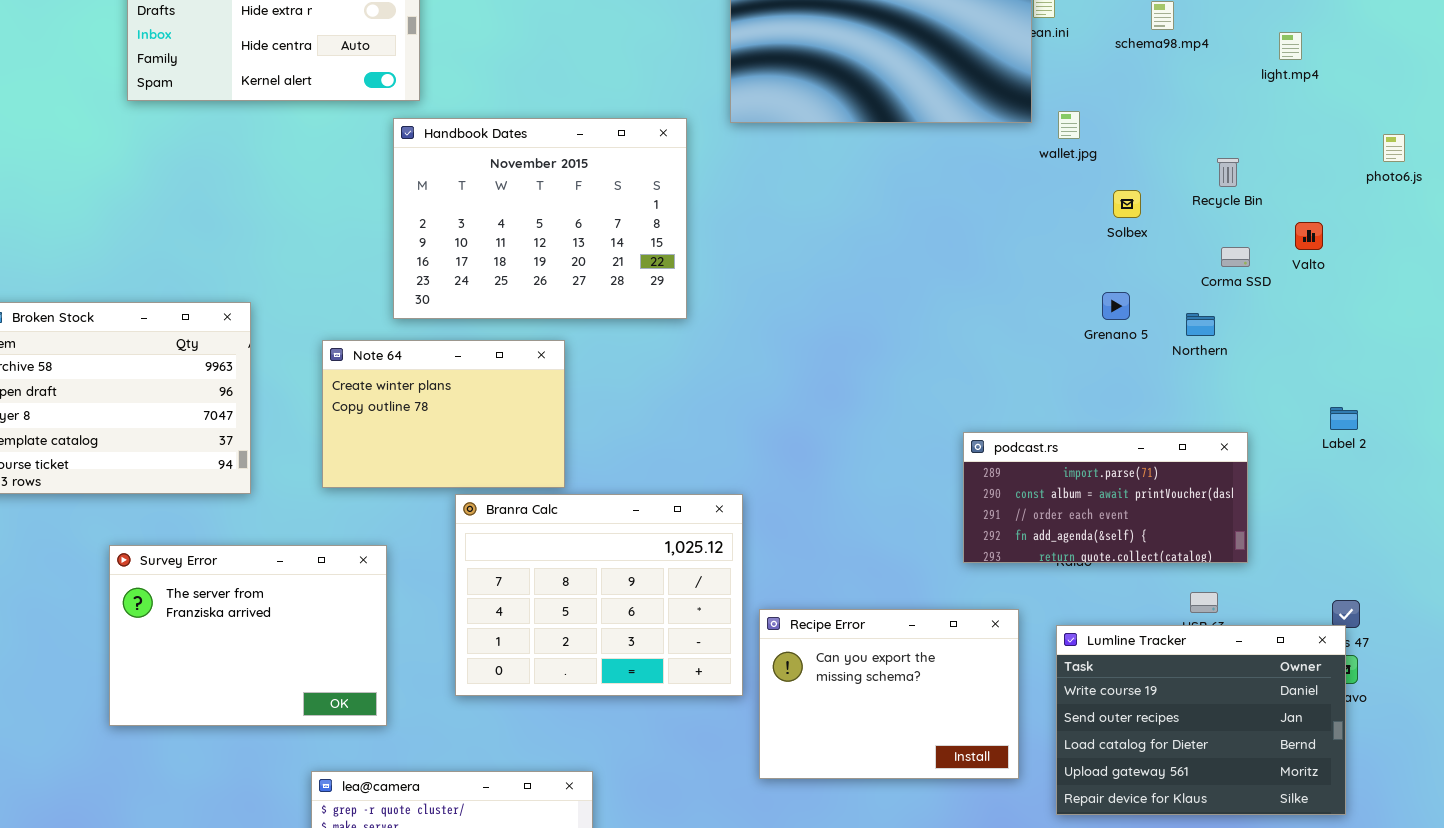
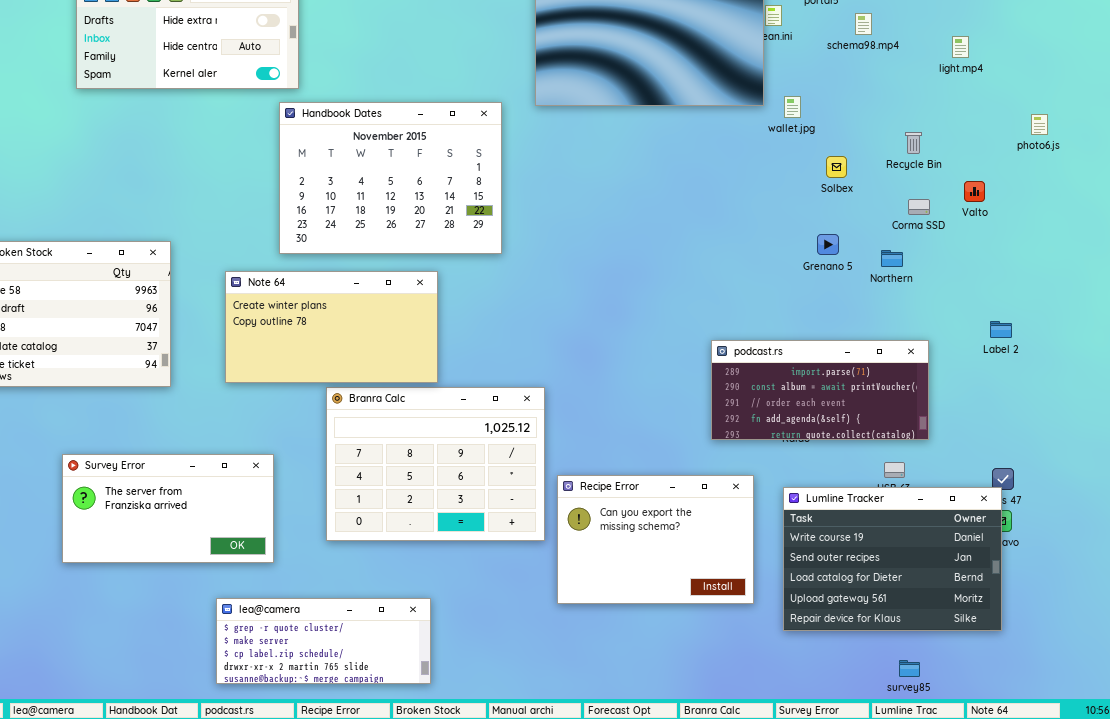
Note 64: [322,340,565,488] -> [225,271,438,383], resized
Survey Error: [109,545,387,726] -> [62,454,274,563], resized

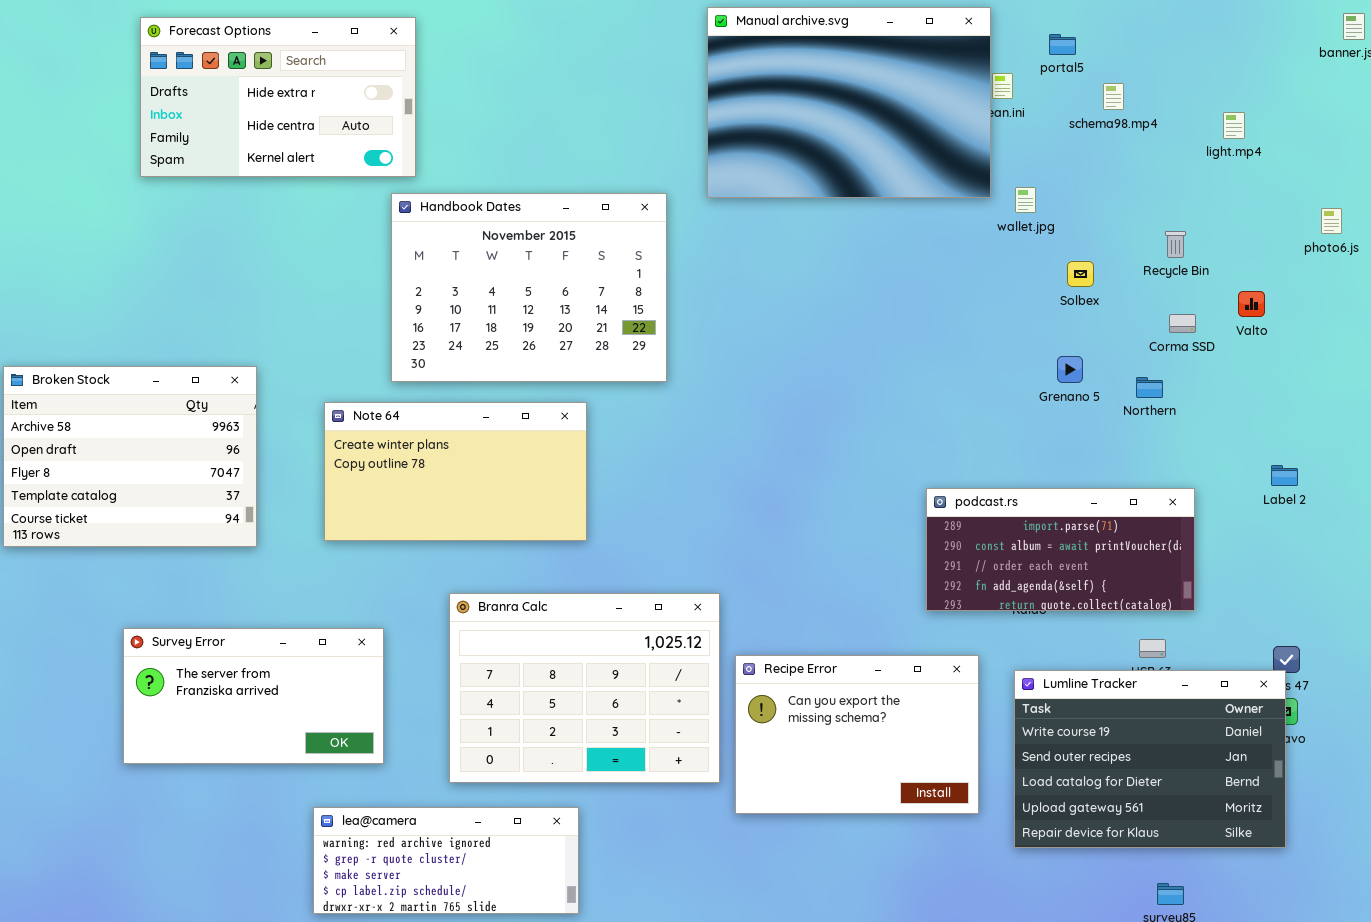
Branra Calc: [326,387,545,541] -> [449,593,720,783], moved
lea@camera: [216,598,431,684] -> [313,807,579,914], scrolled up 1 row

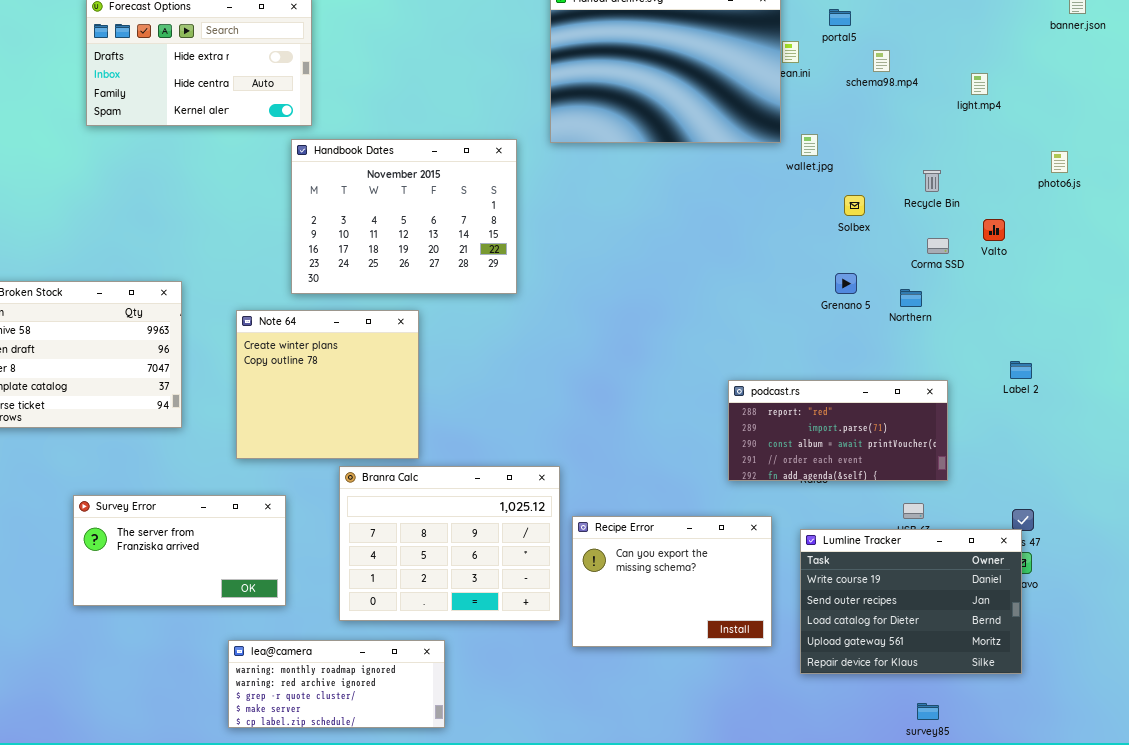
Note 64: [324,402,587,541] -> [236,310,419,459], resized
podcast.rs: [926,488,1195,611] -> [728,380,948,481], scrolled up 1 row
lea@camera: [313,807,579,914] -> [228,640,445,728], scrolled up 1 row

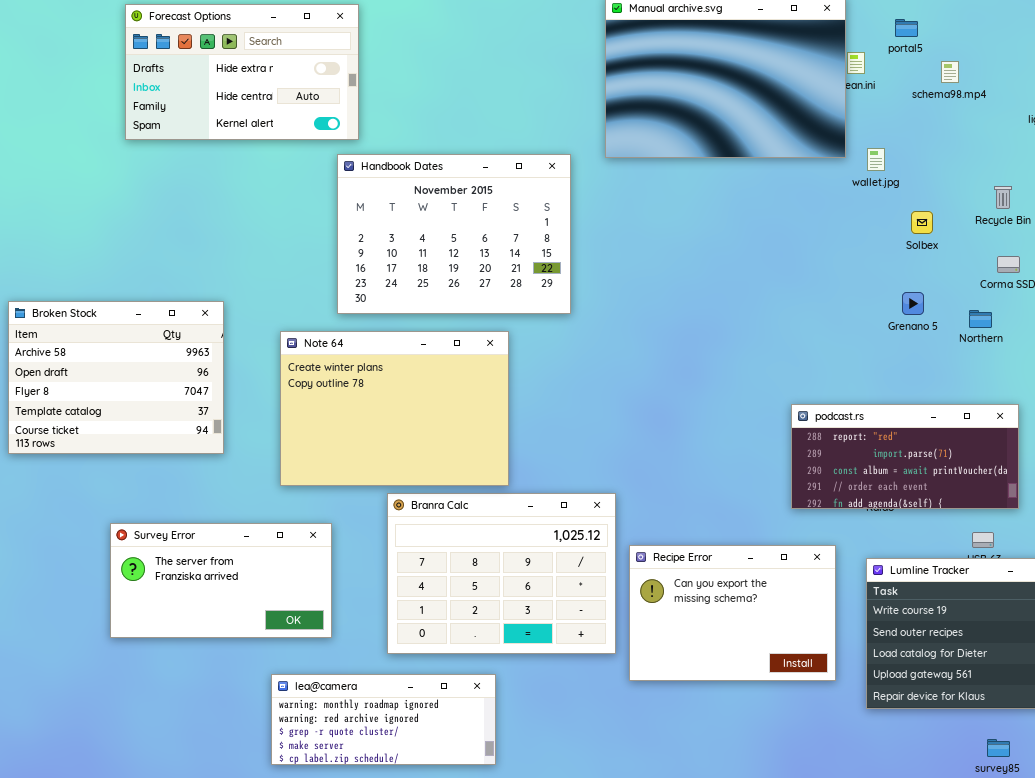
Note 64: [236,310,419,459] -> [280,331,509,486], resized

